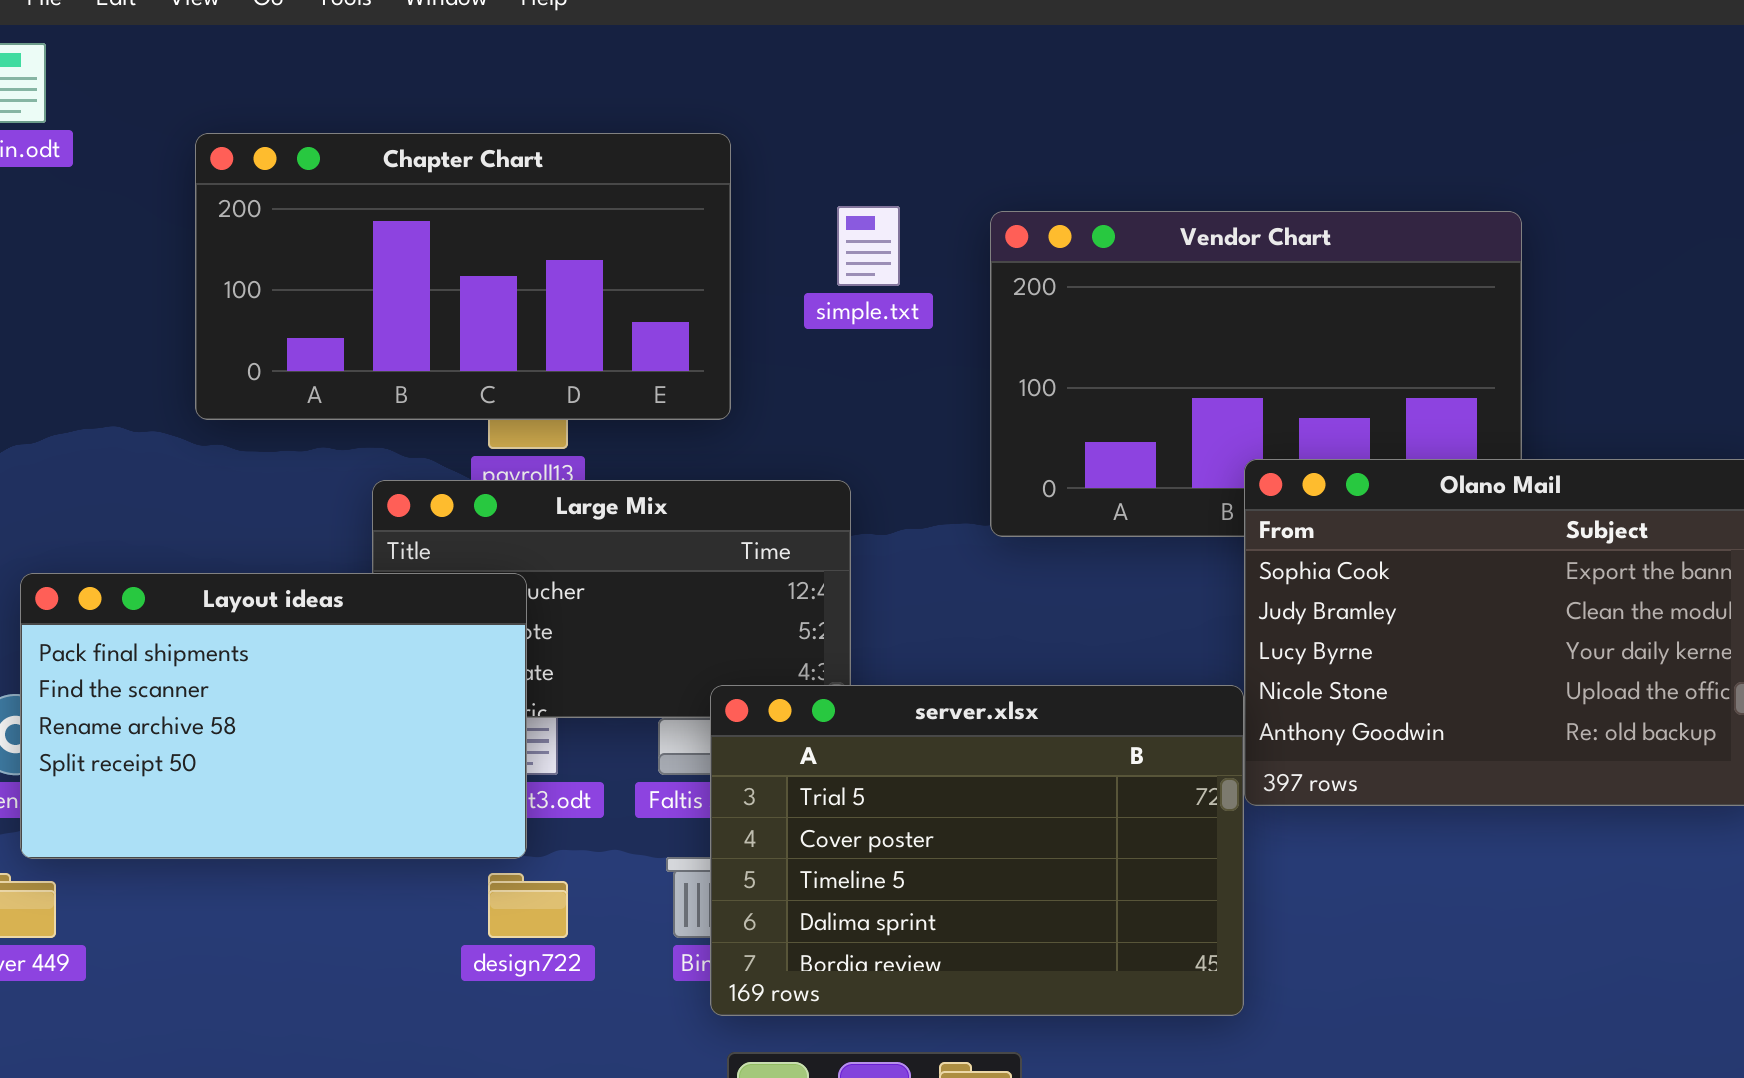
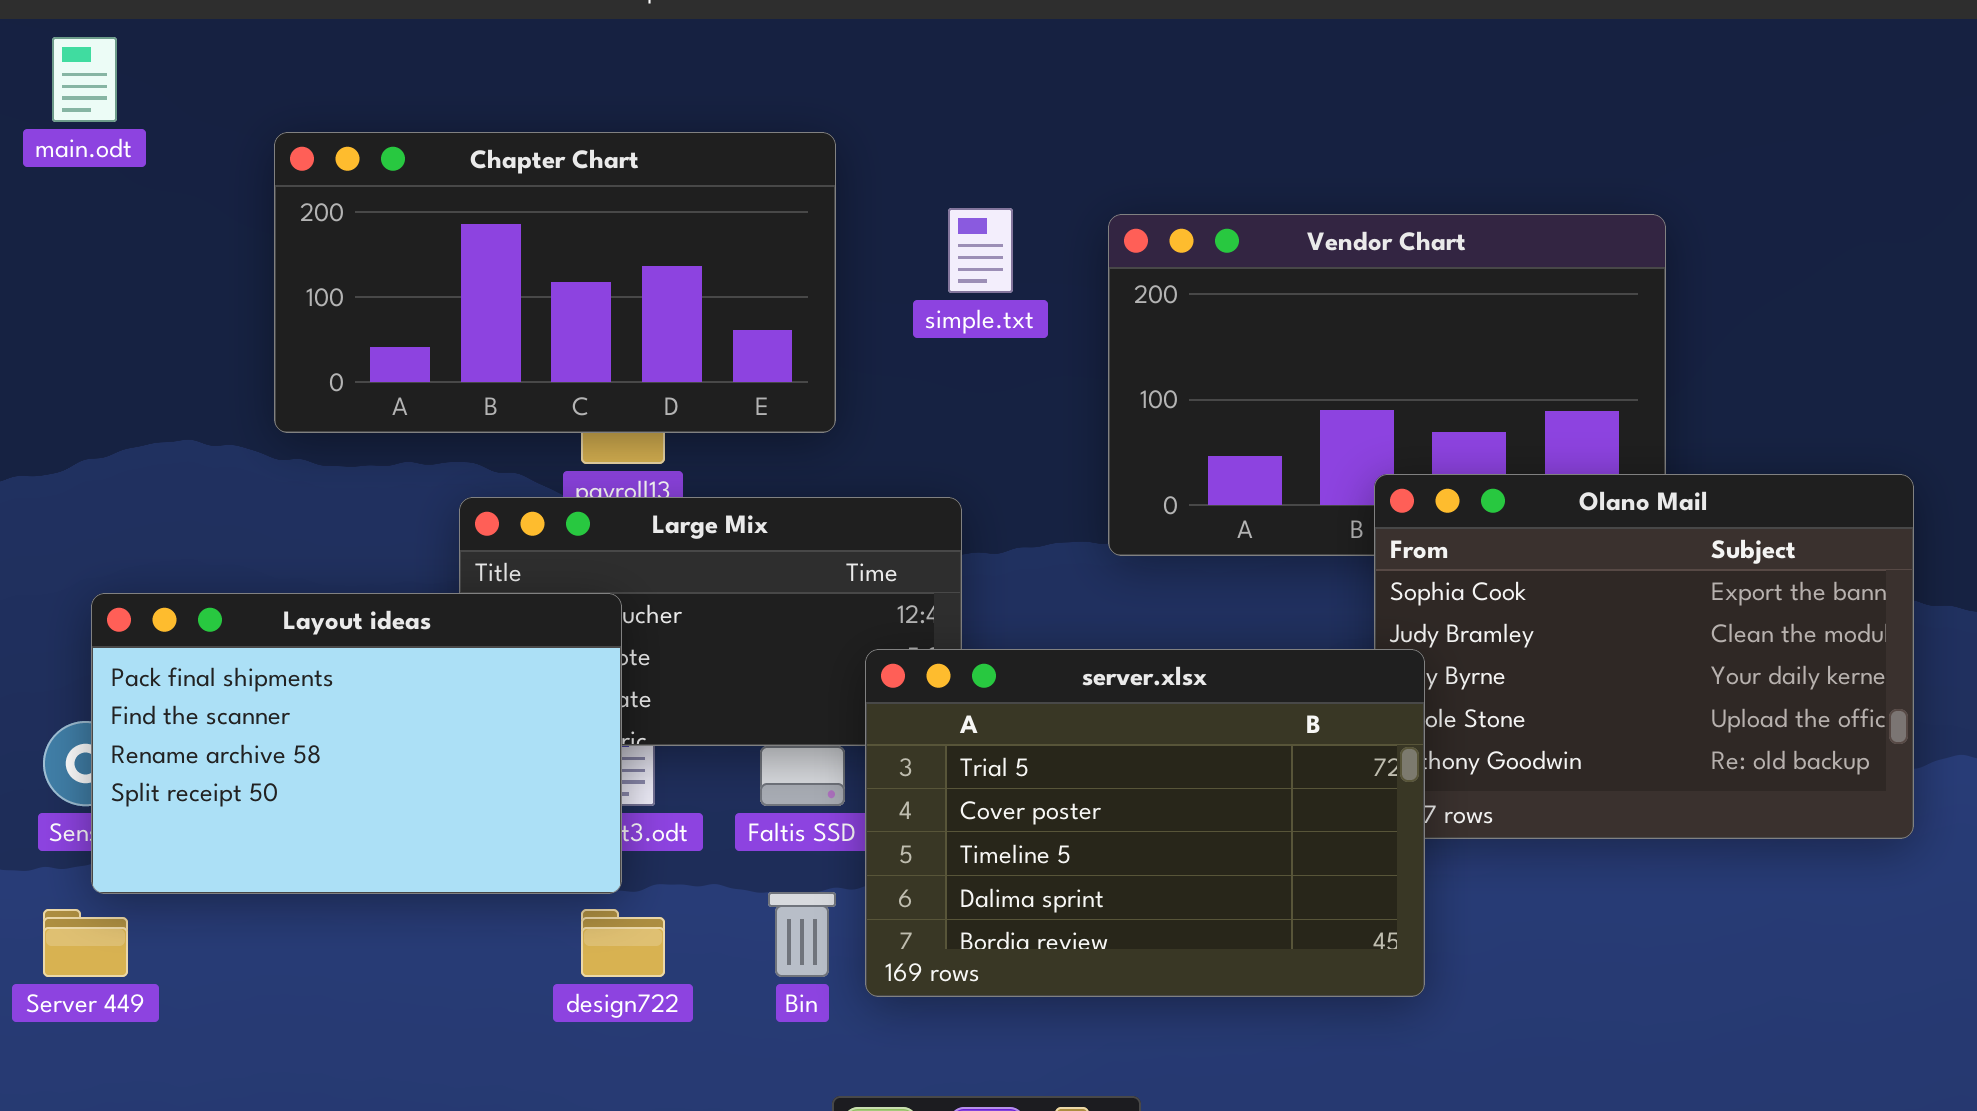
server.xlsx: [710,685,1244,1016] -> [865,649,1425,997], moved

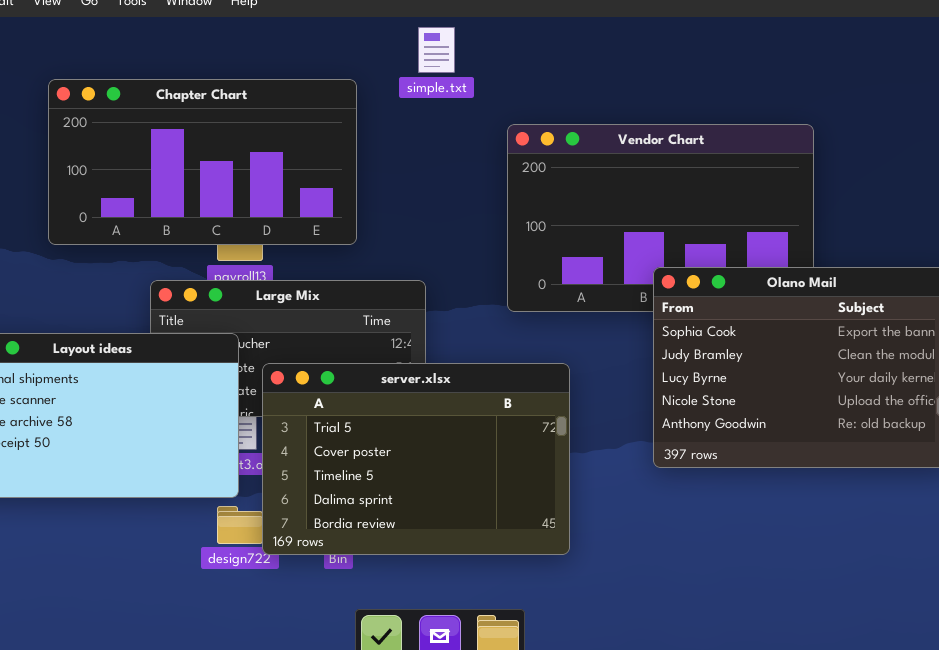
simple.txt: [948,208,1013,293] -> [418,27,455,73], moved
server.xlsx: [865,649,1425,997] -> [262,363,570,555], moved

